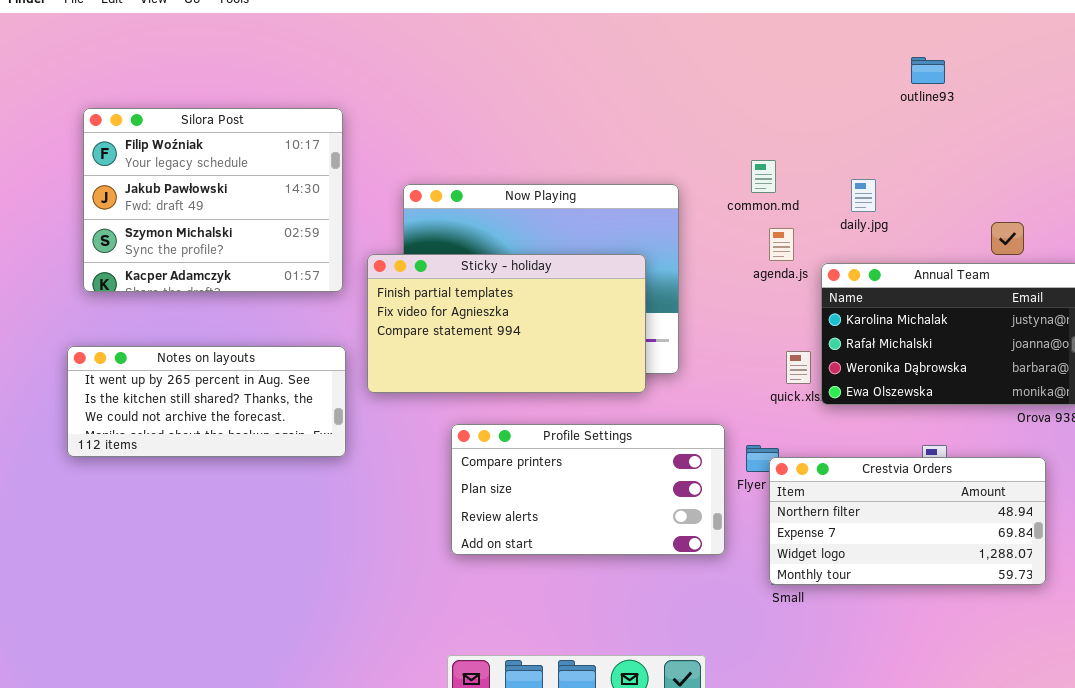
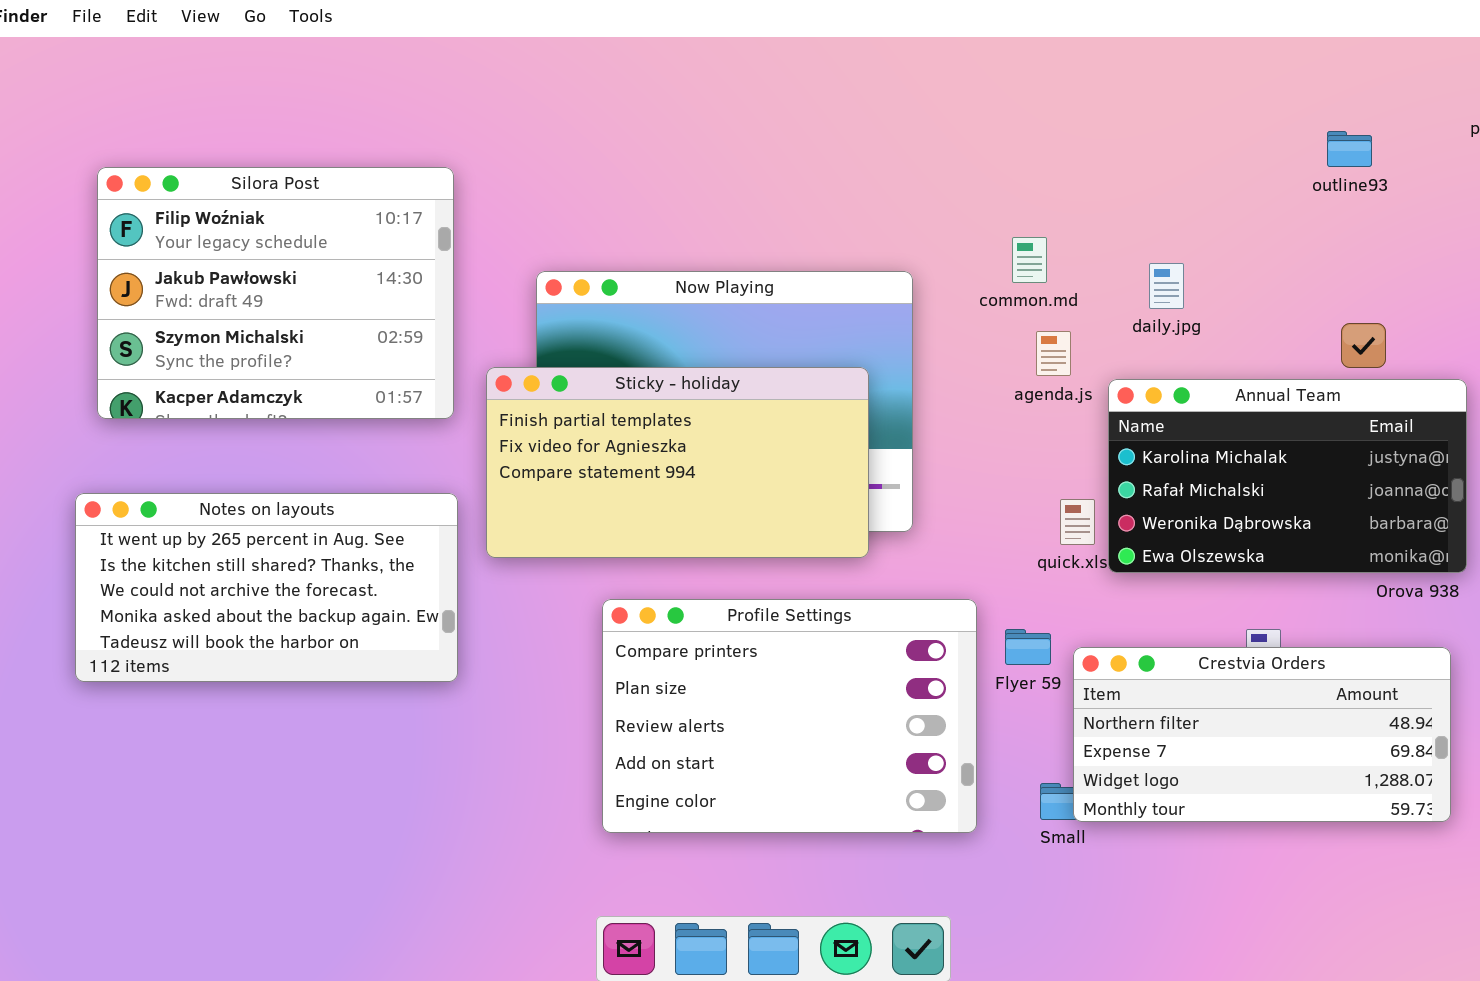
outline93: [911,57,945,84] -> [1327,131,1372,167], moved
Notes on layouts: [67,346,346,457] -> [75,493,458,682], resized
Profile Settings: [451,424,725,555] -> [602,599,977,833], resized
Crestvia Orders: [769,457,1046,585] -> [1073,647,1451,822], moved

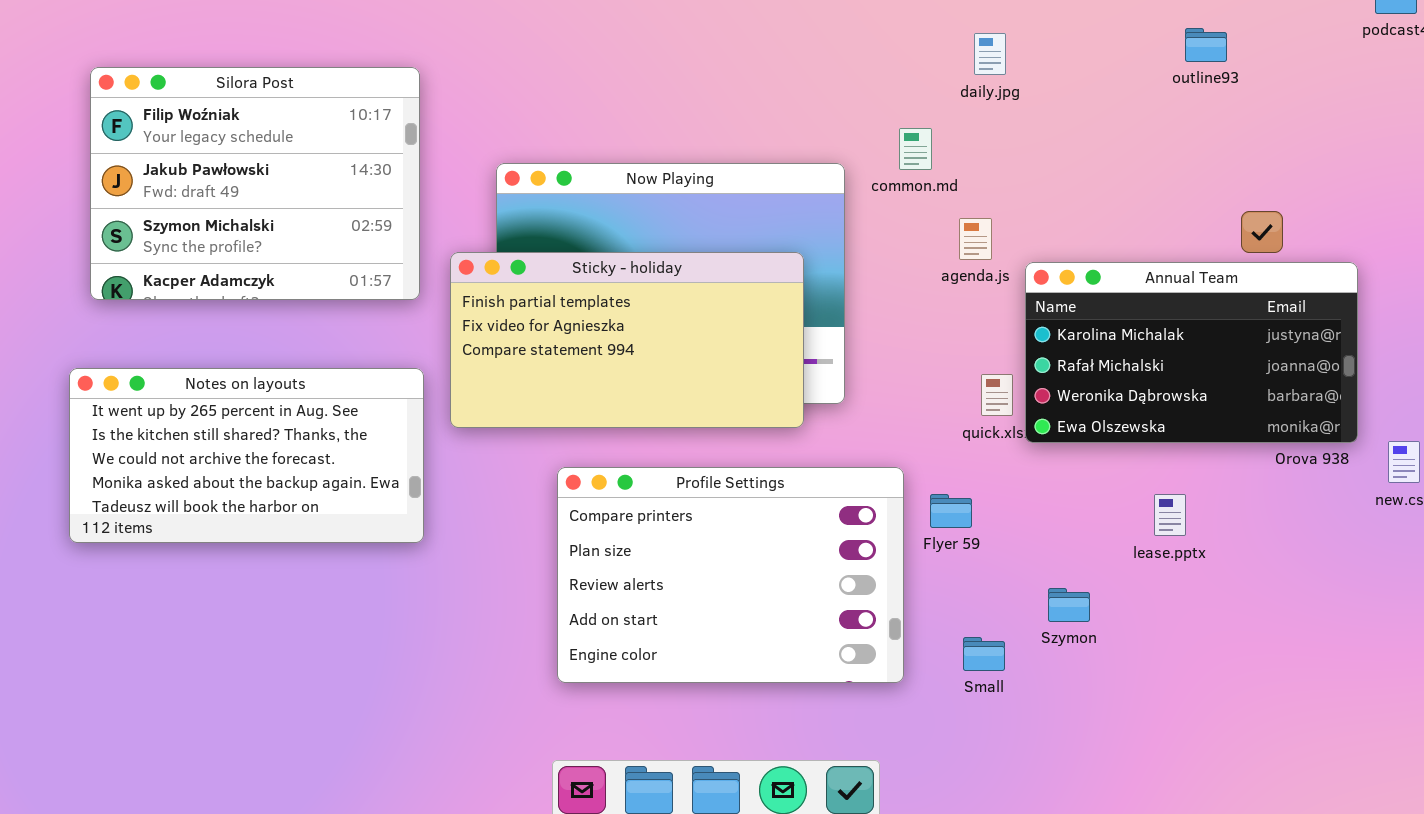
outline93: [1327,131,1372,167] -> [1185,28,1227,62], moved
common.md: [1012,237,1047,283] -> [899,128,932,170], moved
daily.jpg: [1149,263,1184,309] -> [974,33,1006,75], moved
Crestvia Orders: [1073,647,1451,822] -> none, closed

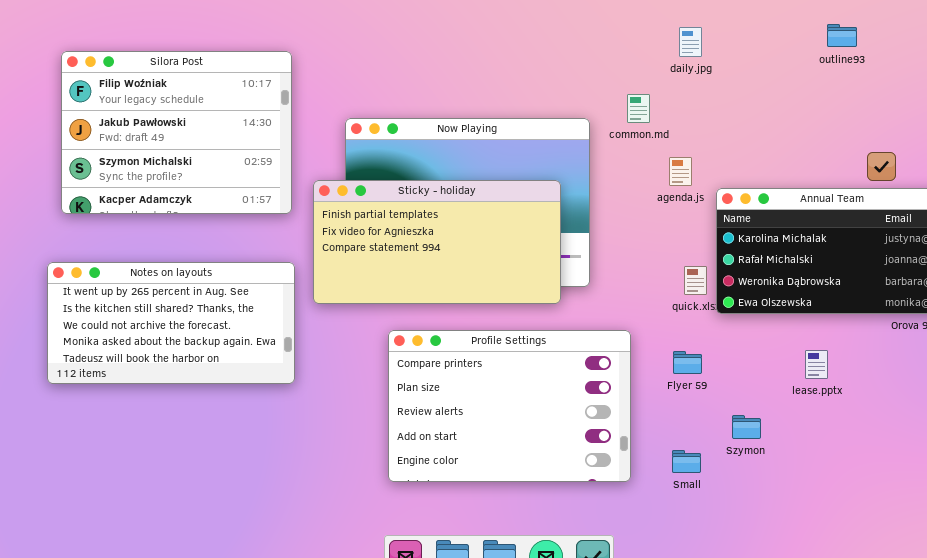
Flyer 59: [930,494,972,528] -> [673,351,702,374], moved

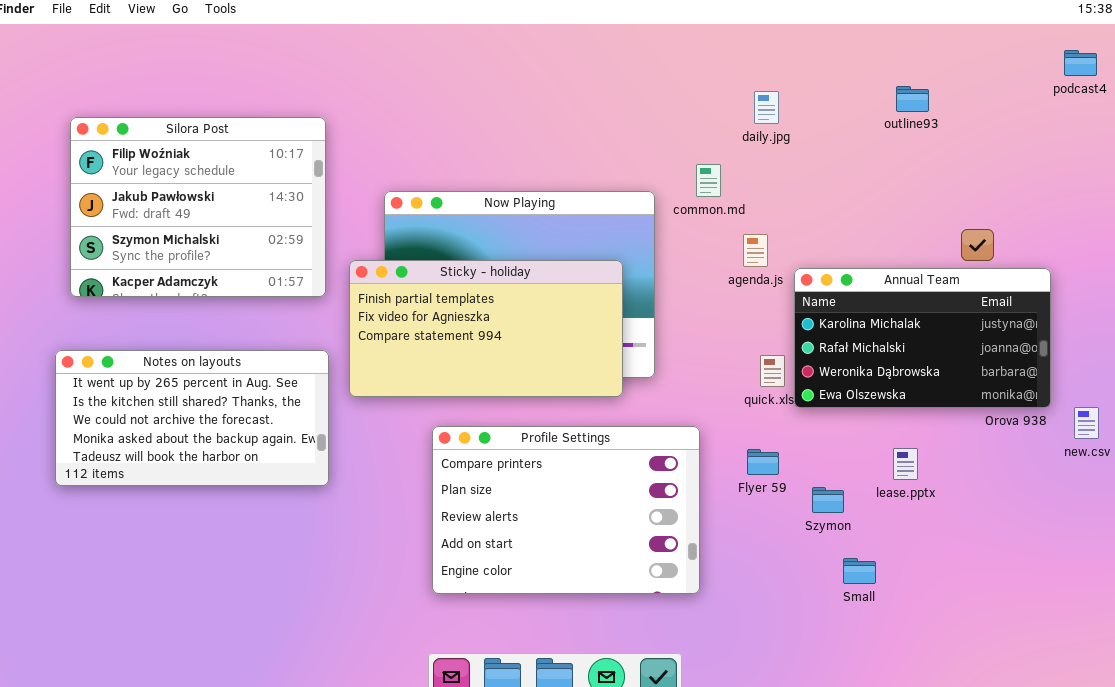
outline93: [827,24,857,47] -> [896,86,929,112], moved
Szymon: [732,415,761,439] -> [812,487,844,513], moved
Small: [672,450,701,473] -> [843,558,876,584], moved

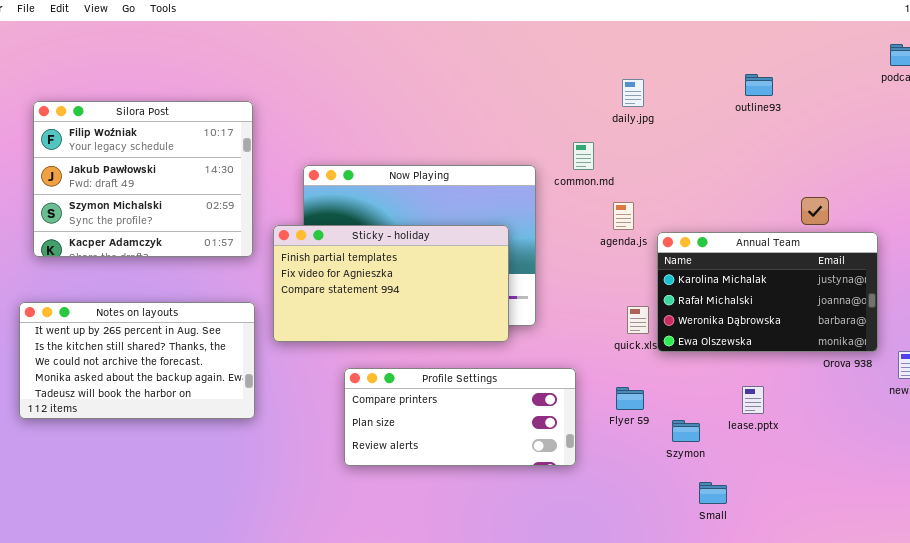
Profile Settings: [432,426,700,594] -> [344,368,576,466], resized

